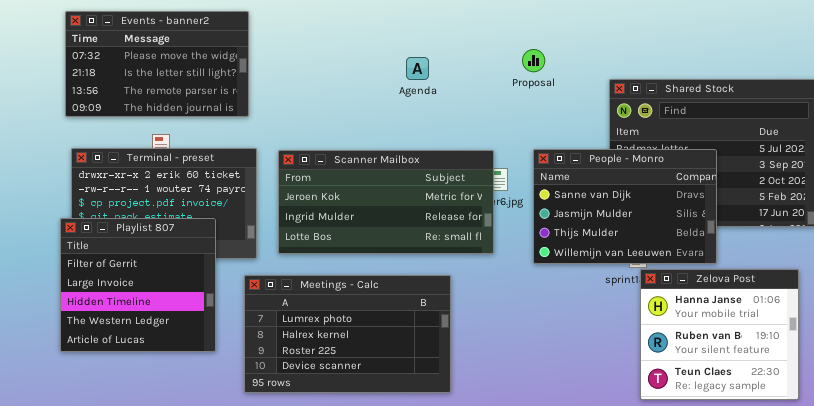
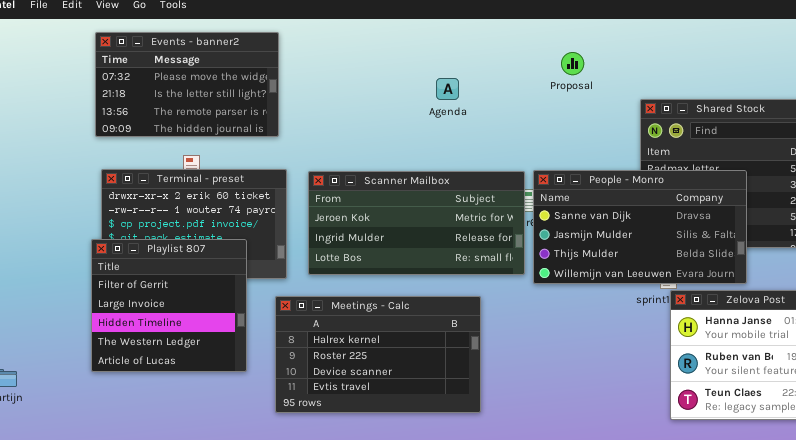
Proposal: [522,49,545,72] -> [561,52,584,75], moved
People - Monro: [533,149,717,264] -> [533,170,747,284], resized
Meetings - Calc: [244,275,451,393] -> [275,296,481,413], scrolled down 1 row

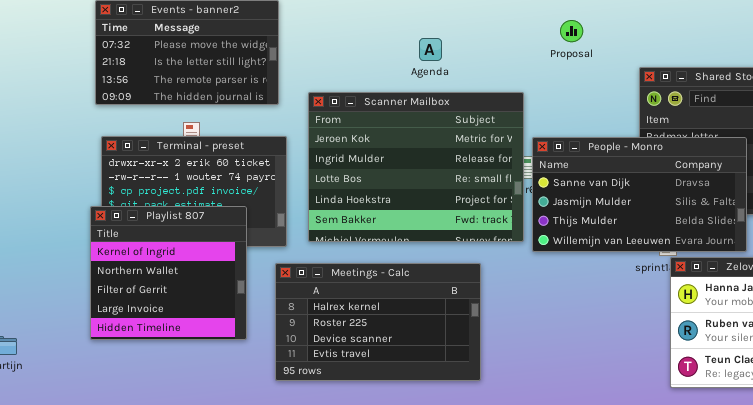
Agenda: [436,78,459,100] -> [419,38,442,61], moved
Scanner Mailbox: [308,171,525,275] -> [308,92,524,242], resized
Playlist 807: [91,239,247,372] -> [90,206,247,340], scrolled up 2 rows

